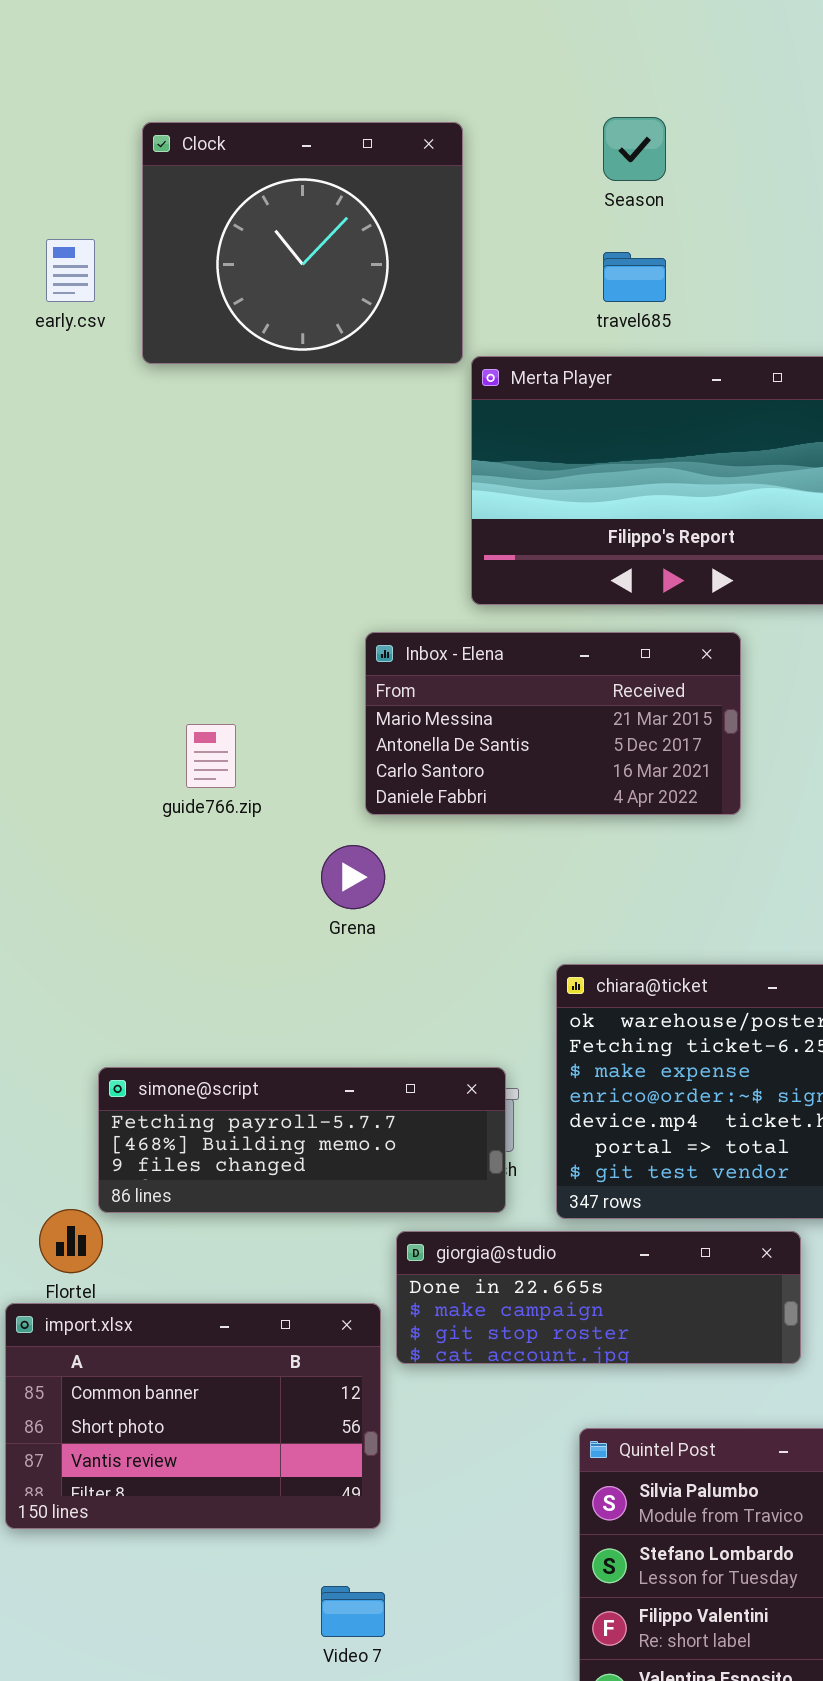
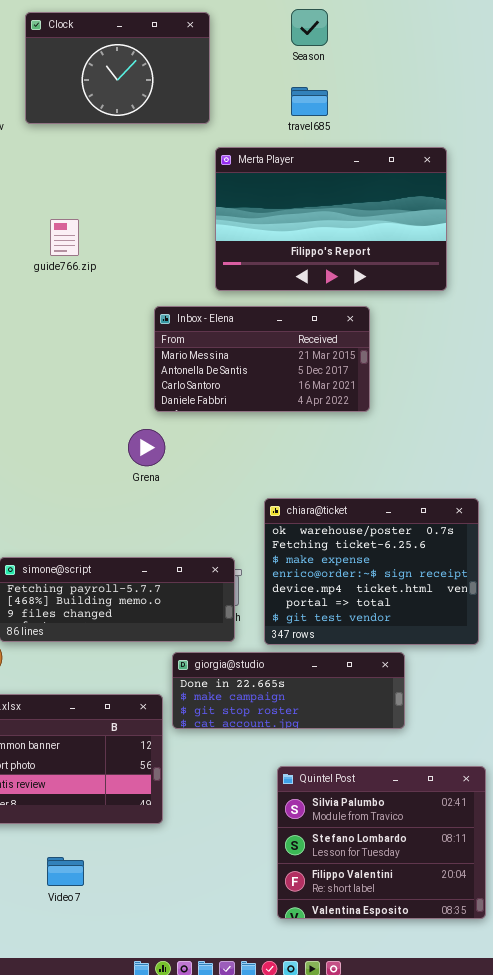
Clock: [142,122,463,364] -> [25,12,210,124], resized
guide766.zip: [186,724,236,788] -> [50,219,79,256], moved
Video 7: [321,1586,385,1637] -> [47,857,84,886], moved

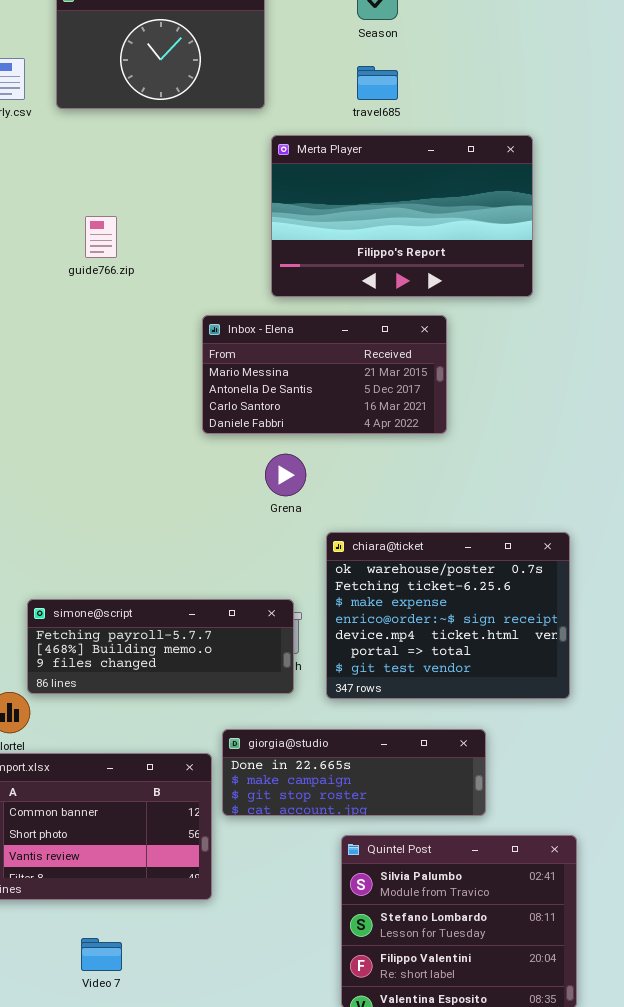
Grena: [128,429,165,466] -> [265,454,306,496], moved
giorgia@studio: [172,652,405,729] -> [222,729,486,816], moved

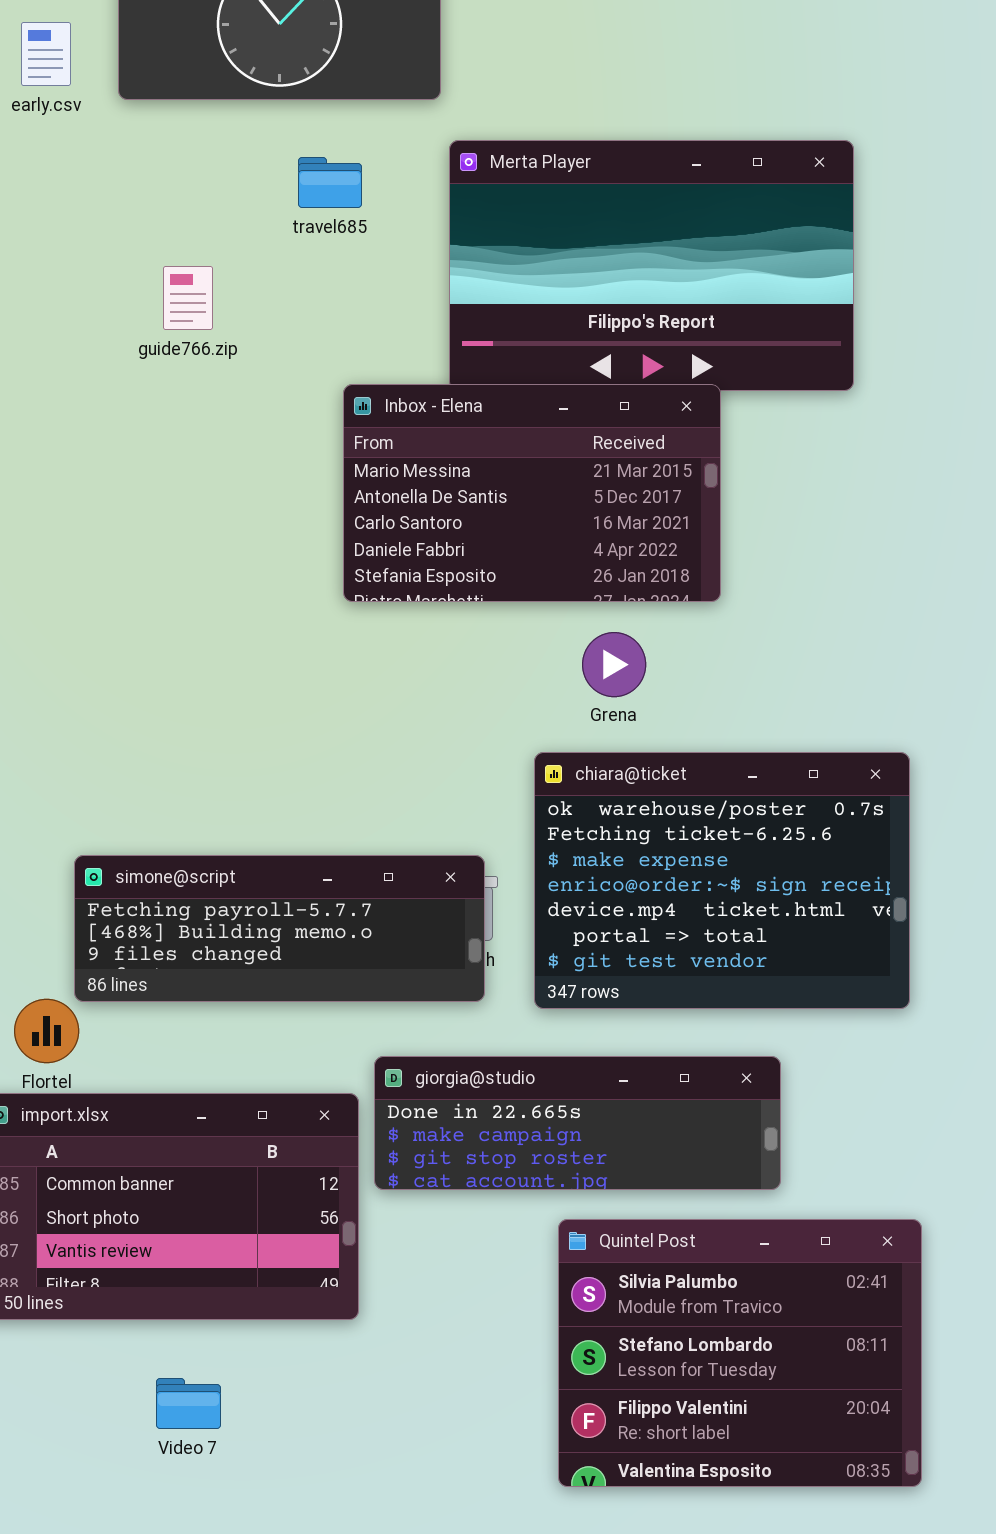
travel685: [357,66,398,100] -> [298,157,362,208], moved
Inbox - Elena: [202,315,447,434] -> [343,384,721,602], resized
Grena: [265,454,306,496] -> [582,632,646,697], moved

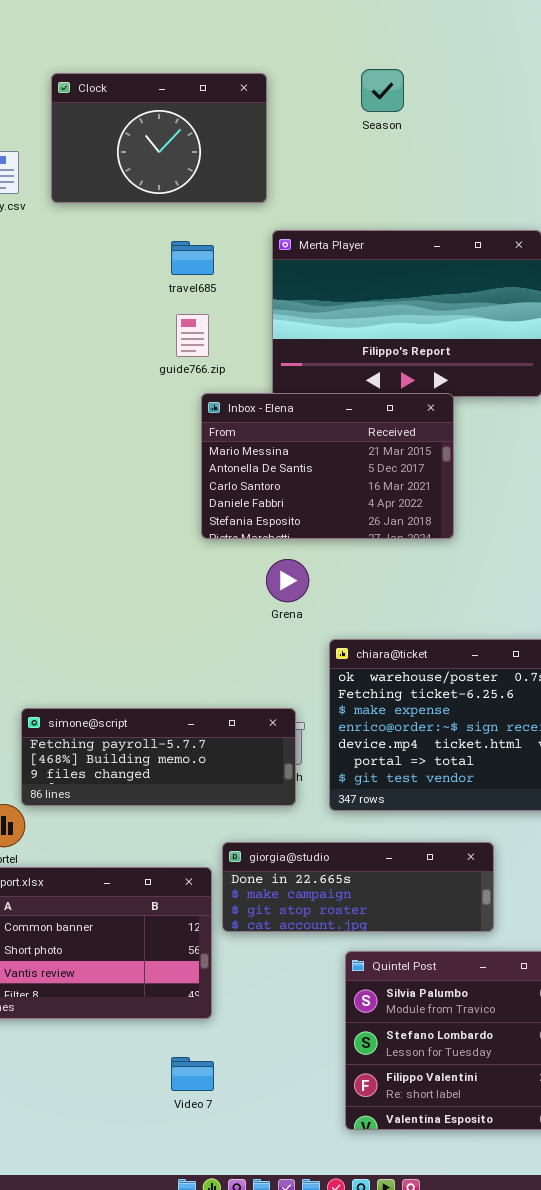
guide766.zip: [163,266,213,330] -> [176,314,209,357], moved
Grena: [582,632,646,697] -> [266,559,309,602], moved
Video 7: [156,1378,221,1429] -> [171,1057,214,1091], moved

